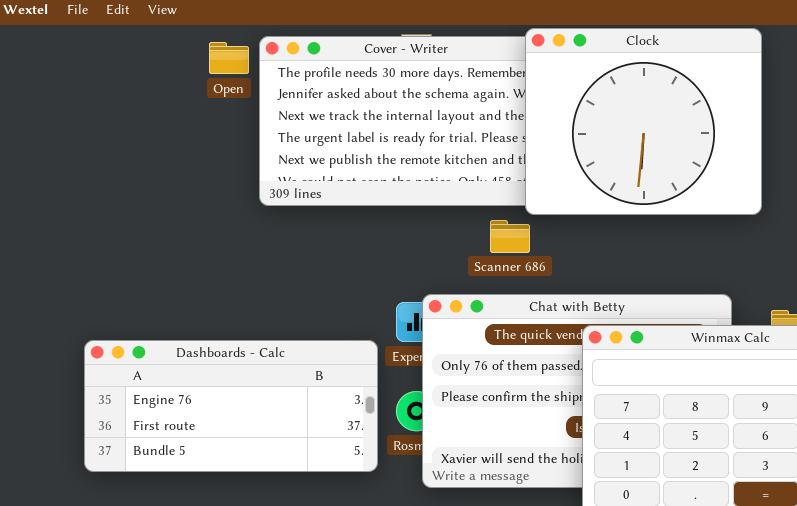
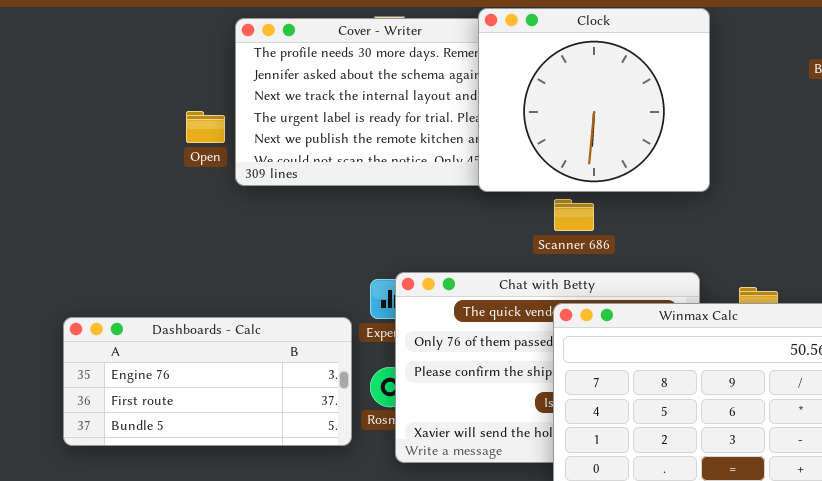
Clock: [525,28,762,215] -> [478,8,710,192], moved
Open: [209,42,249,74] -> [186,111,225,143], moved
Scanner 686: [490,220,530,253] -> [554,199,594,231], moved

